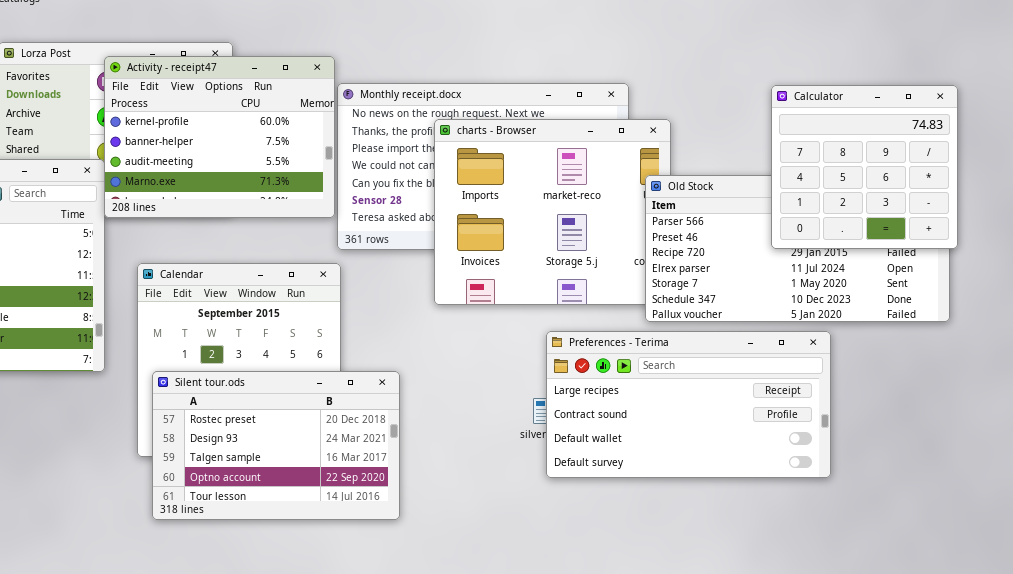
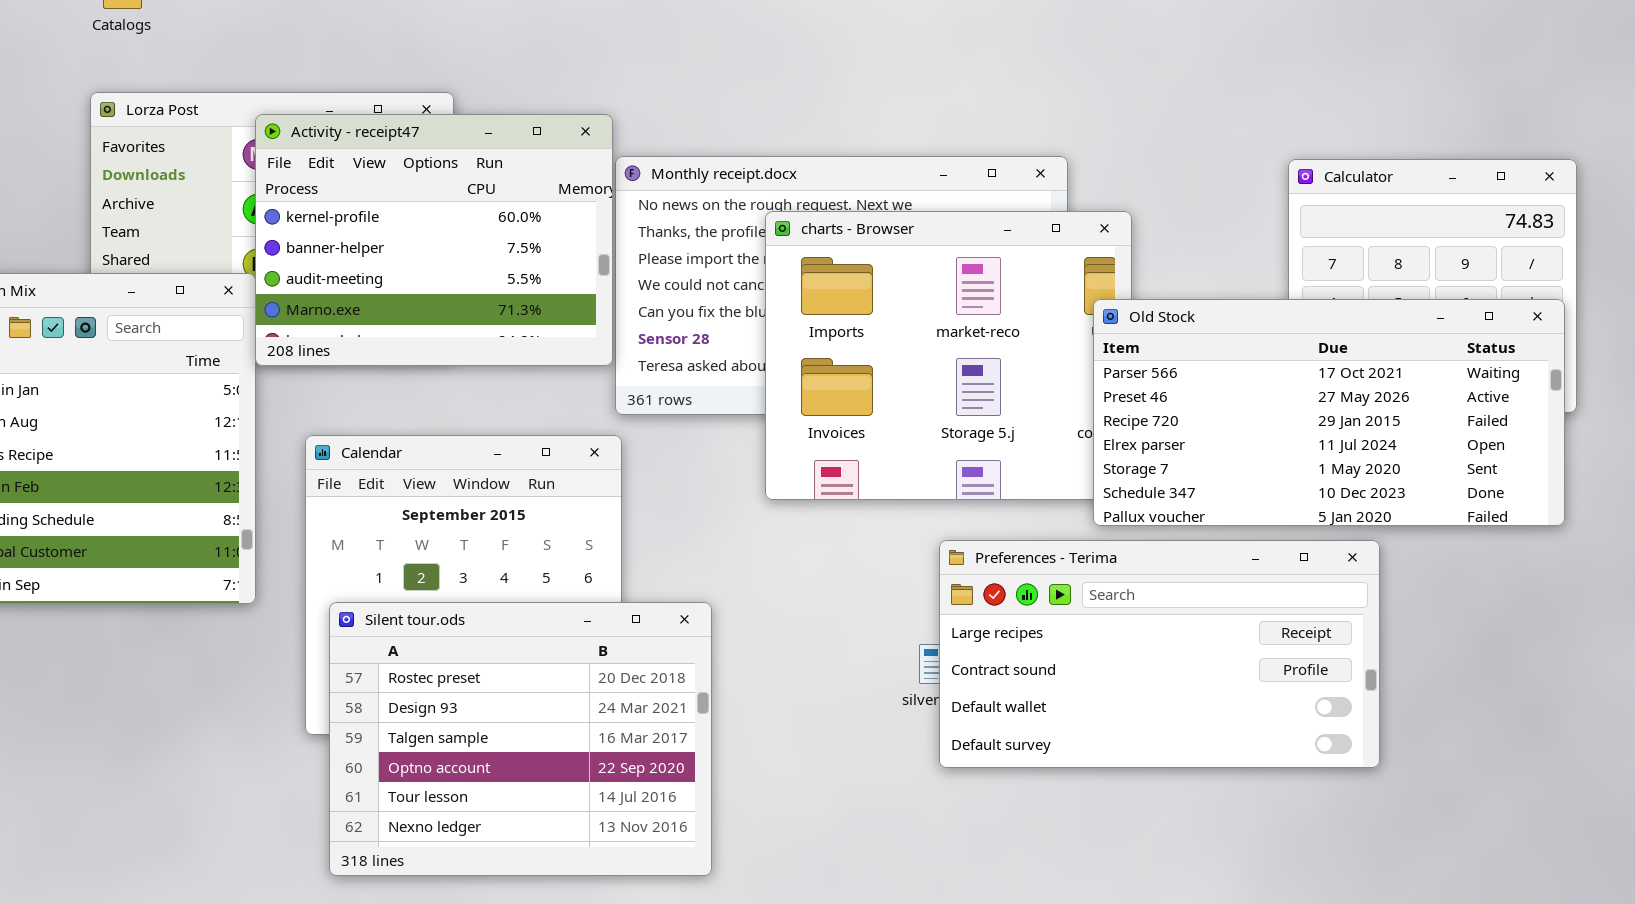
Old Stock: [645,175,950,322] -> [1093,299,1565,526], raised
Silent tour.ods: [152,371,400,520] -> [329,602,712,876], resized

